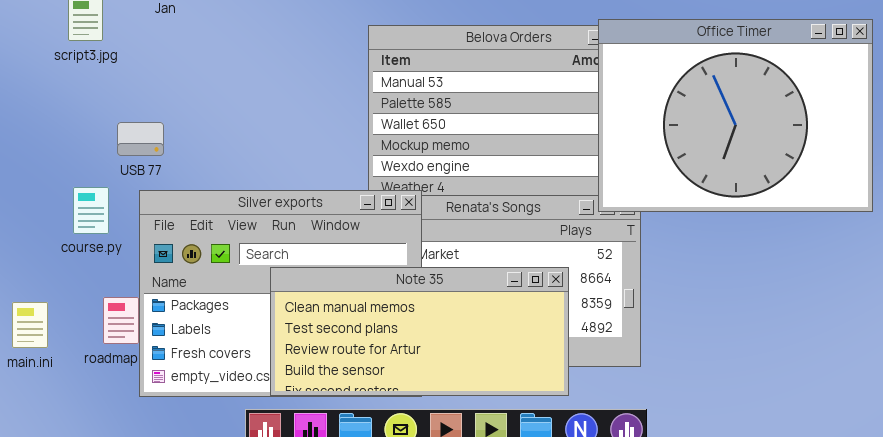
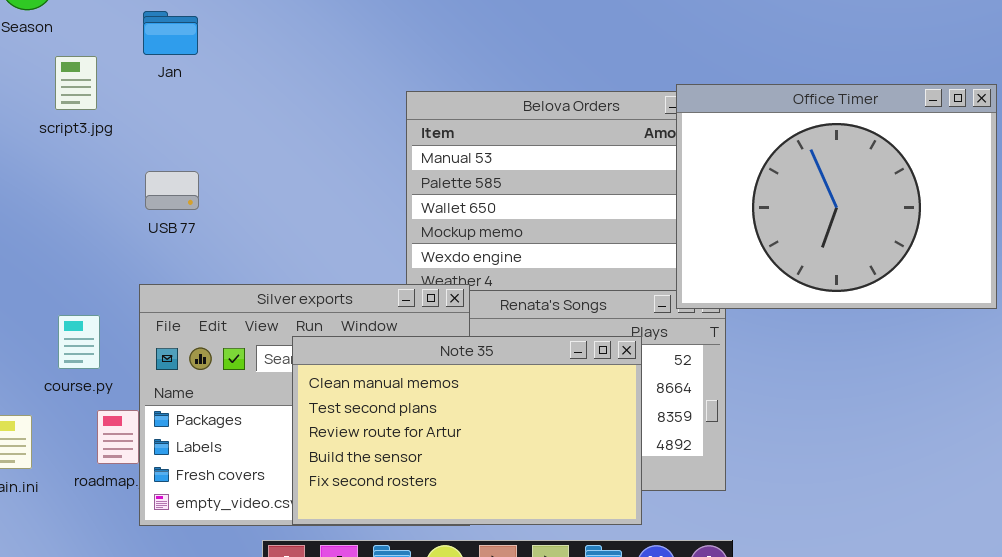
USB 77: [117,122,164,156] -> [145,171,199,210], moved
course.py: [73,187,109,234] -> [58,315,100,369], moved
Note 35: [270,267,569,396] -> [292,336,642,525], resized

